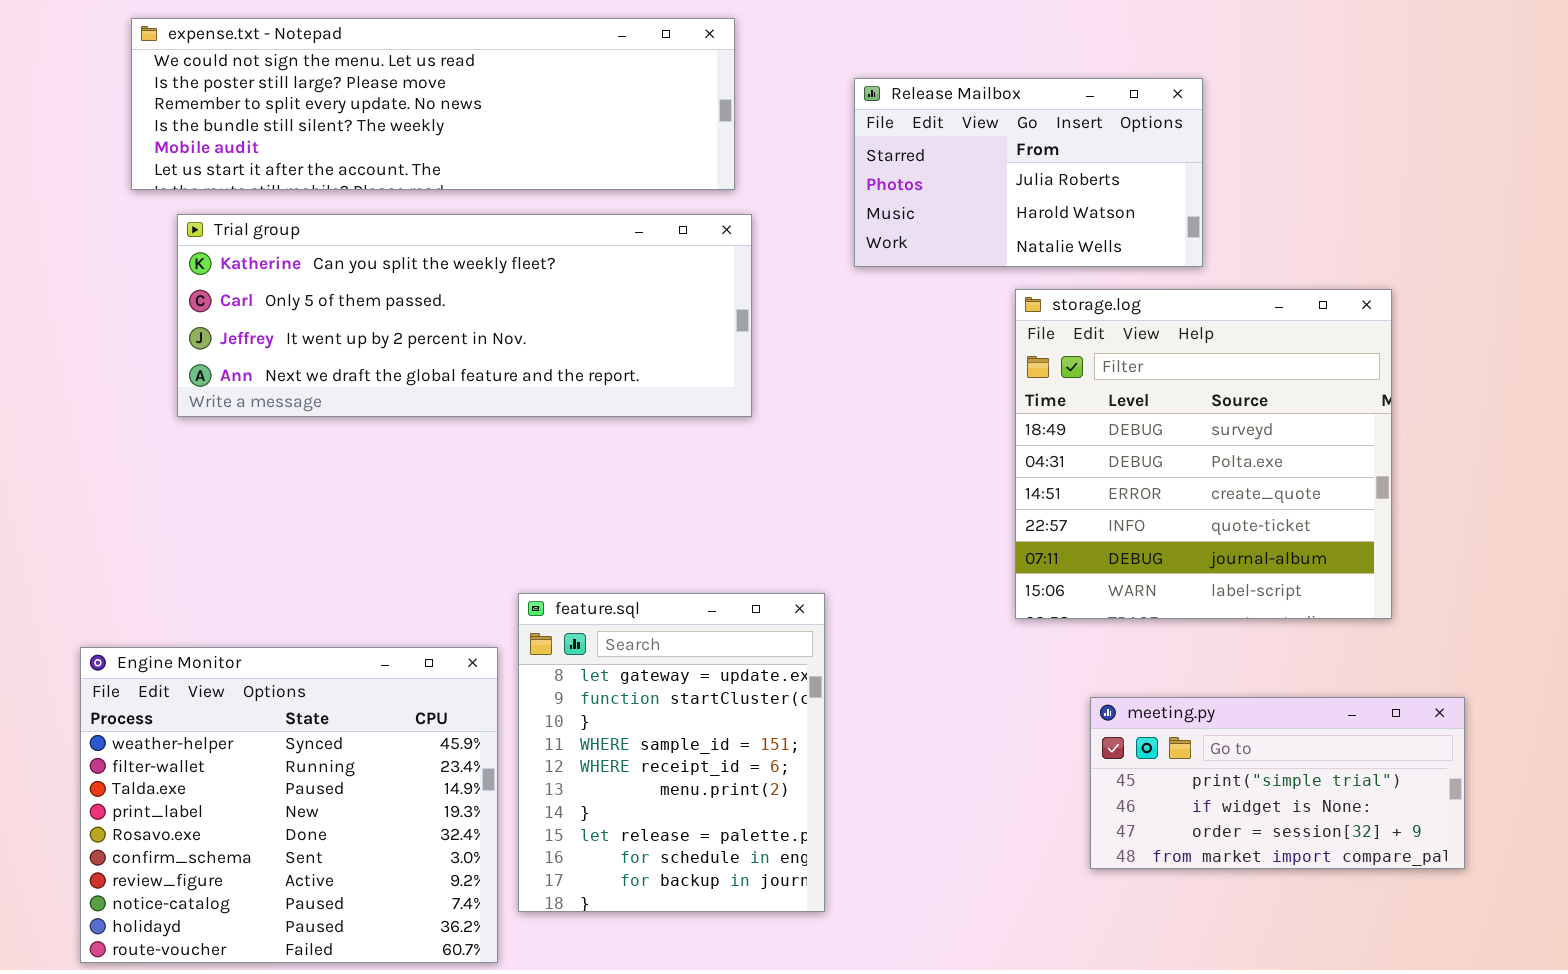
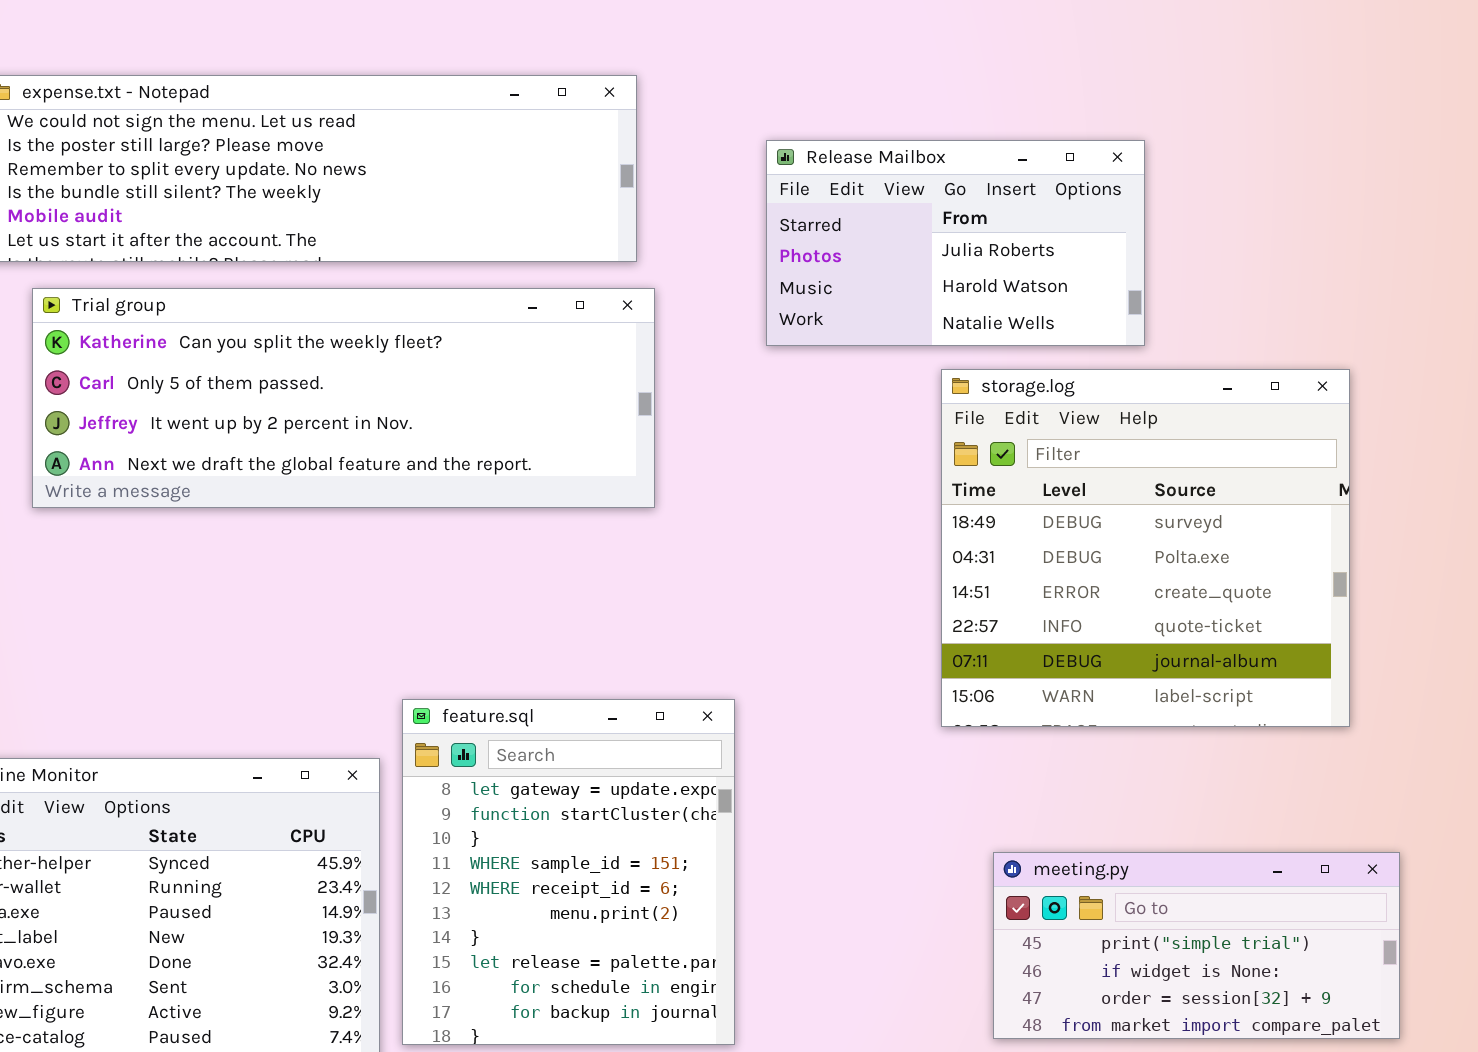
meeting.py: [1090,697,1465,869] -> [993,852,1400,1039], moved

